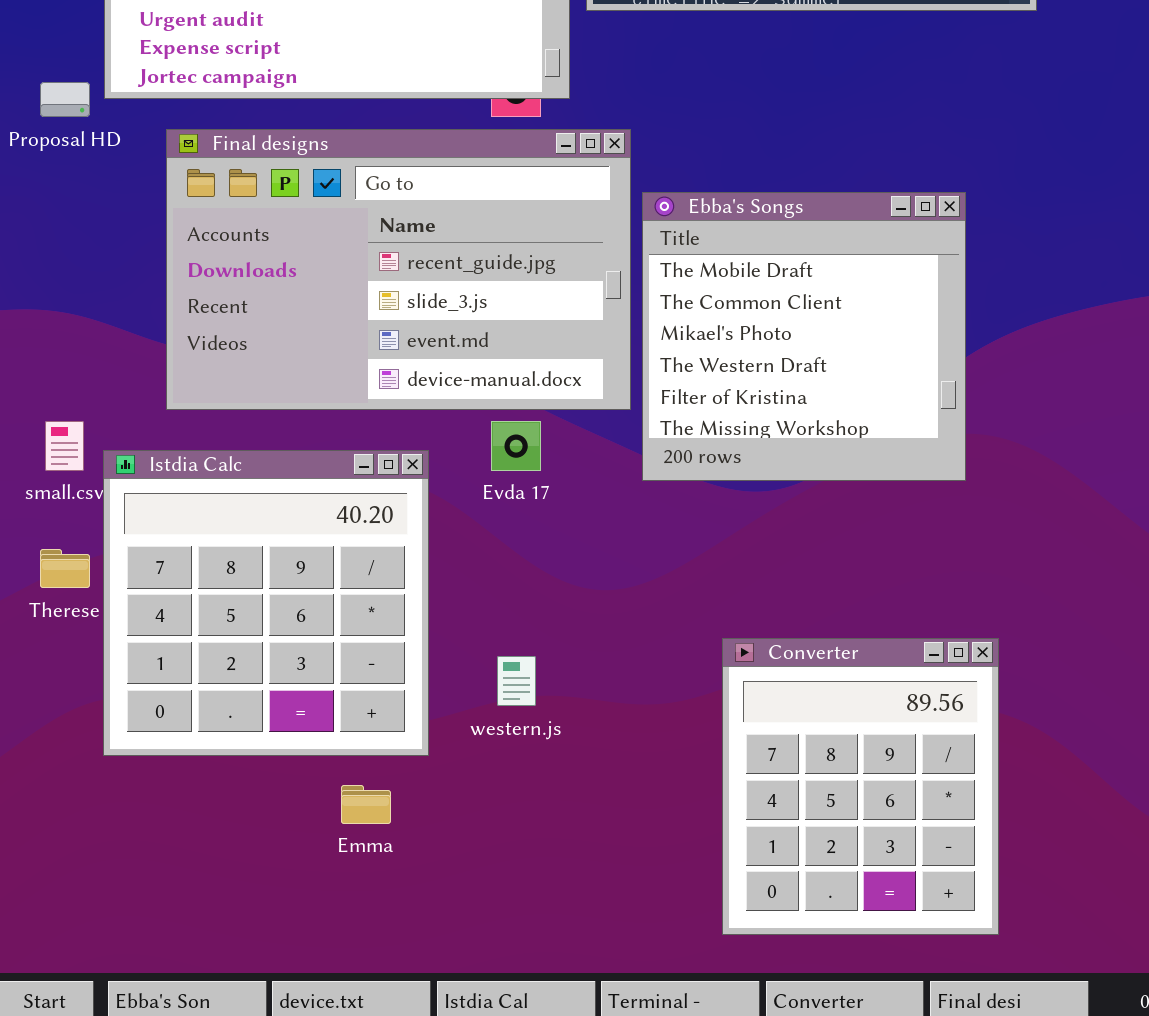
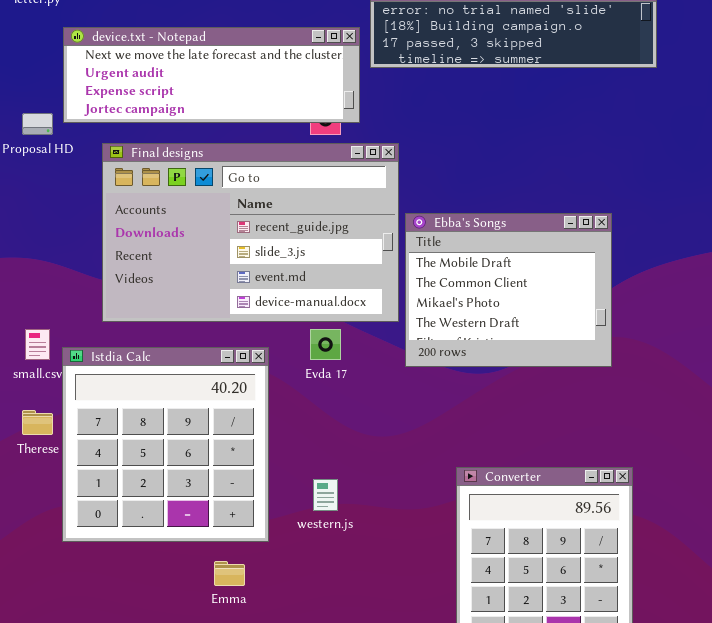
Ebba's Songs: [642,192,966,481] -> [405,213,612,367], resized

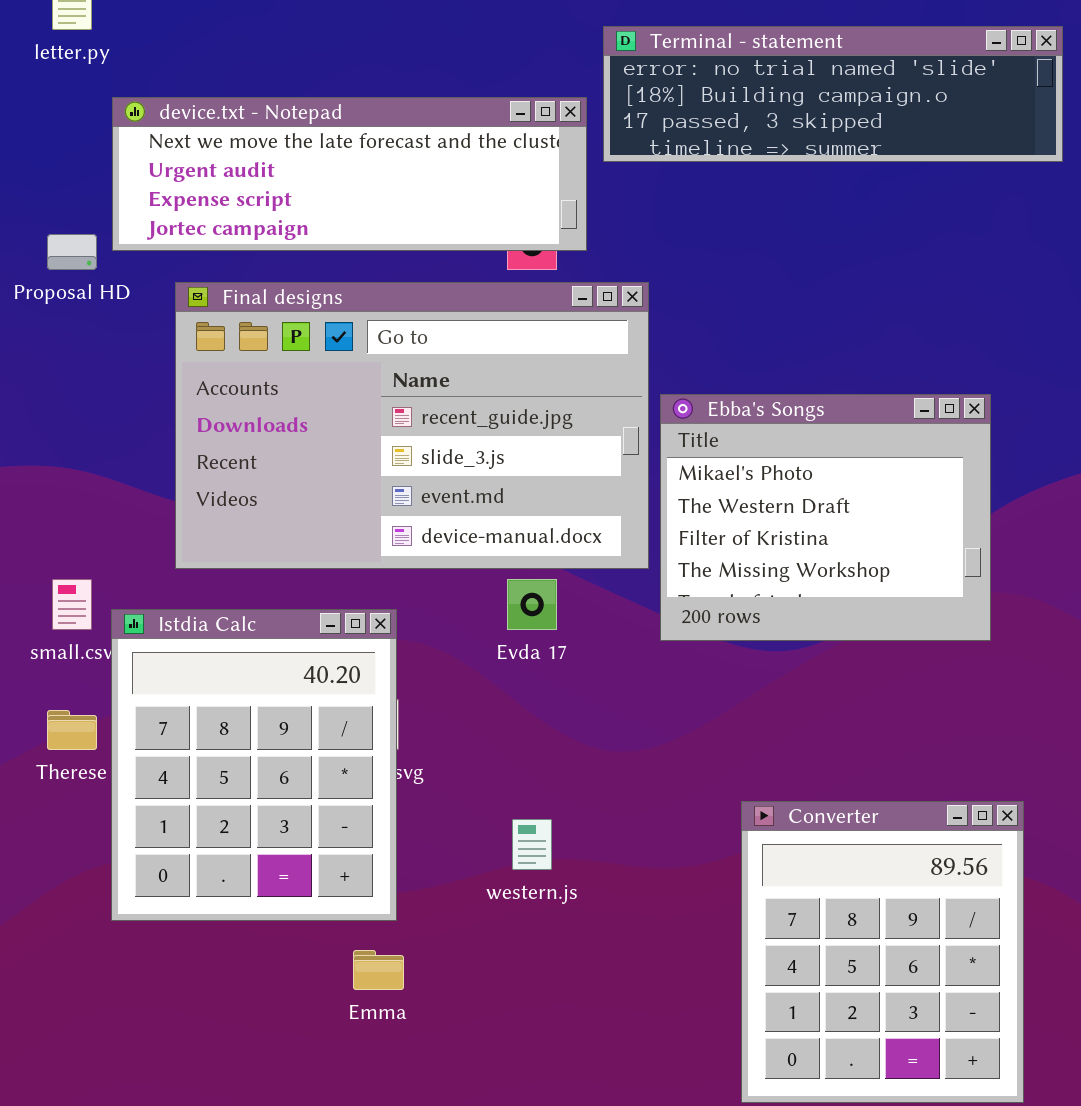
Ebba's Songs: [405,213,612,367] -> [660,394,991,641], scrolled down 2 rows
Istdia Calc: [62,347,269,542] -> [111,609,397,921], resized

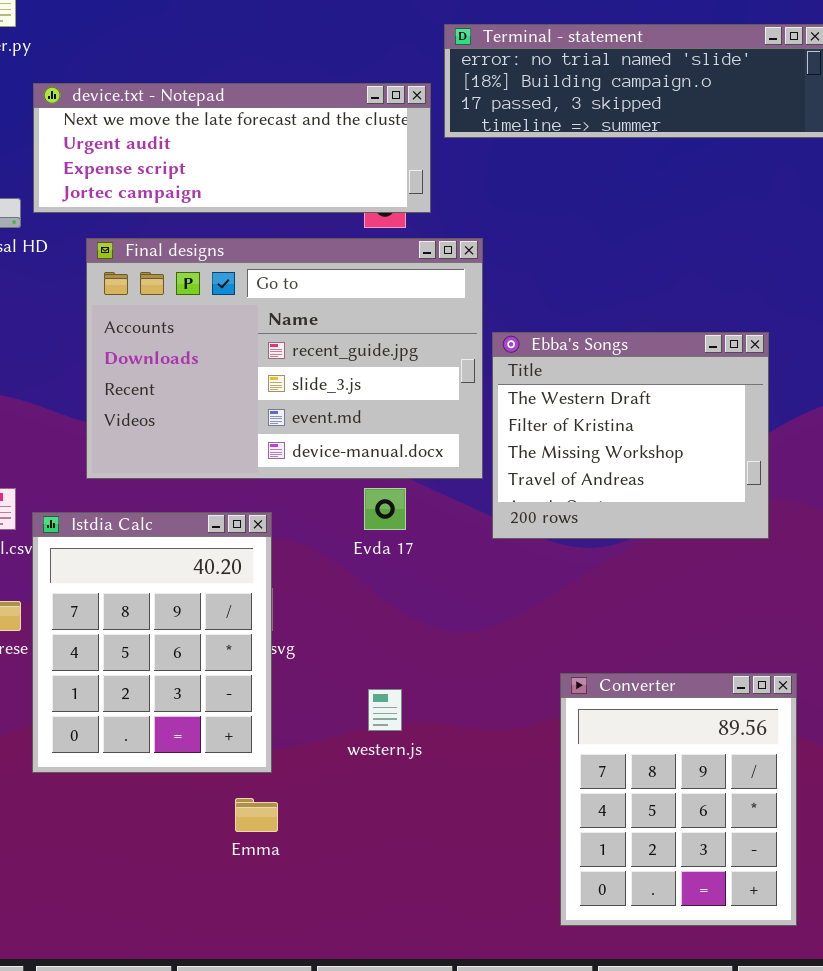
Ebba's Songs: [660,394,991,641] -> [492,332,769,539], scrolled down 1 row

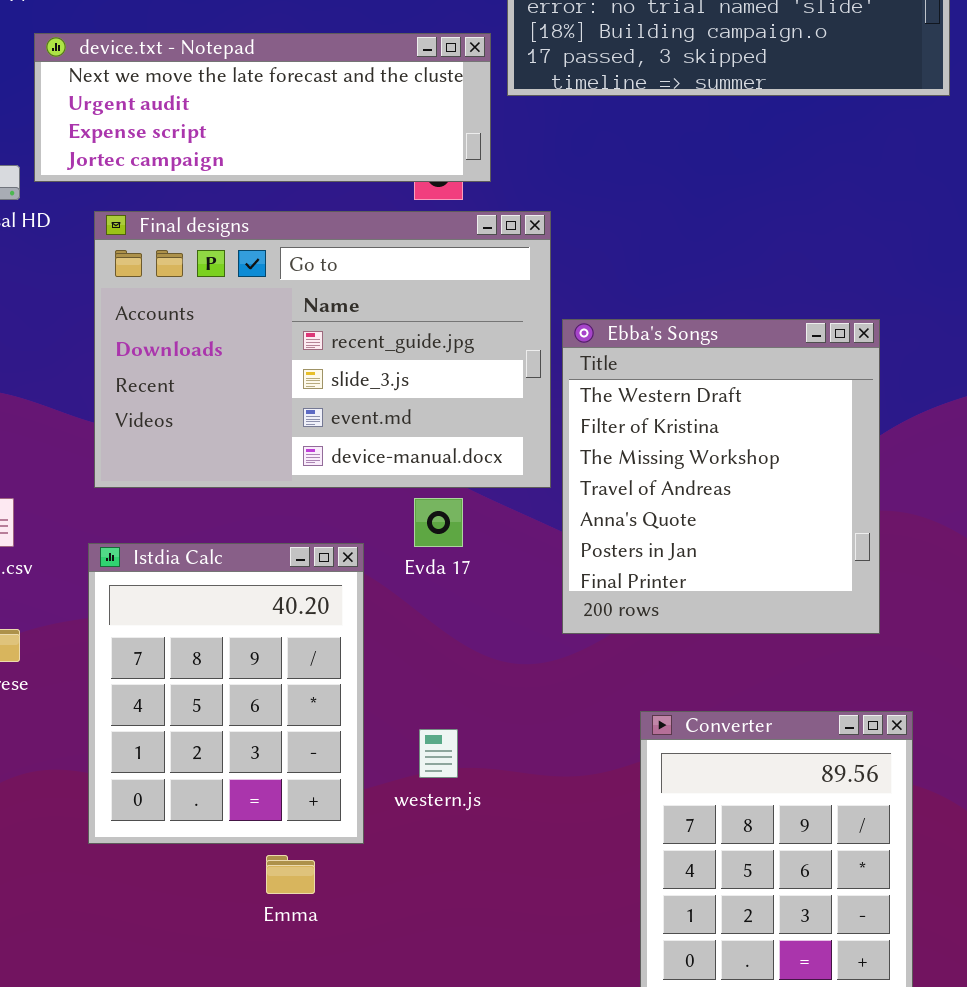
Ebba's Songs: [492,332,769,539] -> [562,319,880,634], resized
Istdia Calc: [32,512,272,773] -> [88,543,364,844], moved

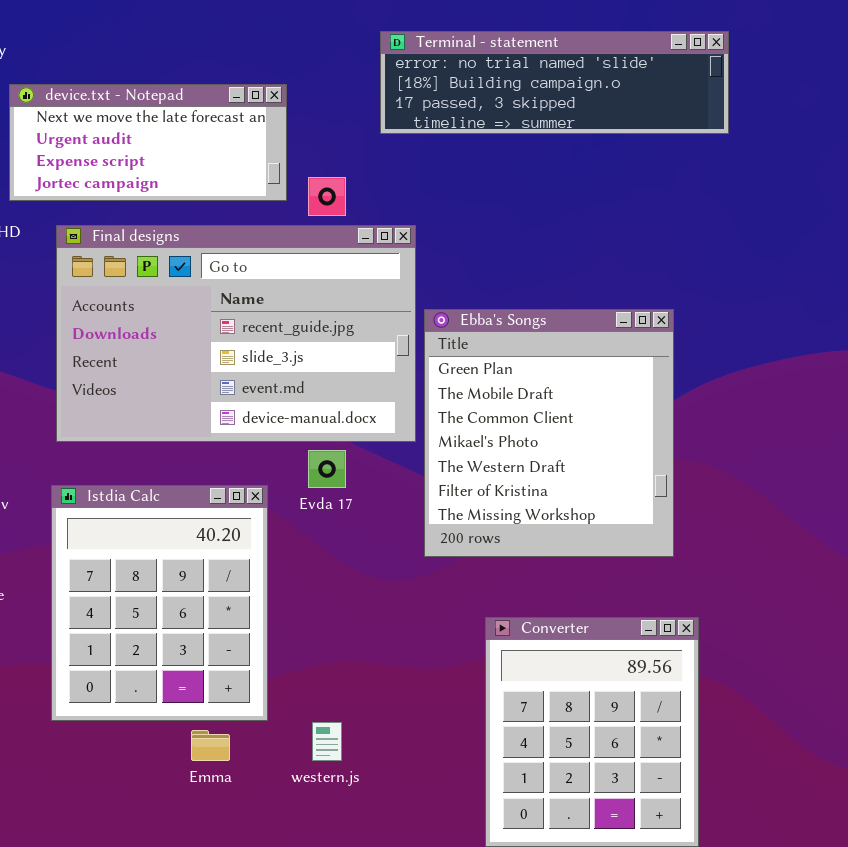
device.txt - Notepad: [34,33,491,182] -> [9,84,287,201], resized
Ebba's Songs: [562,319,880,634] -> [424,309,674,557], scrolled up 4 rows
western.js: [419,729,458,778] -> [312,722,342,761], moved

